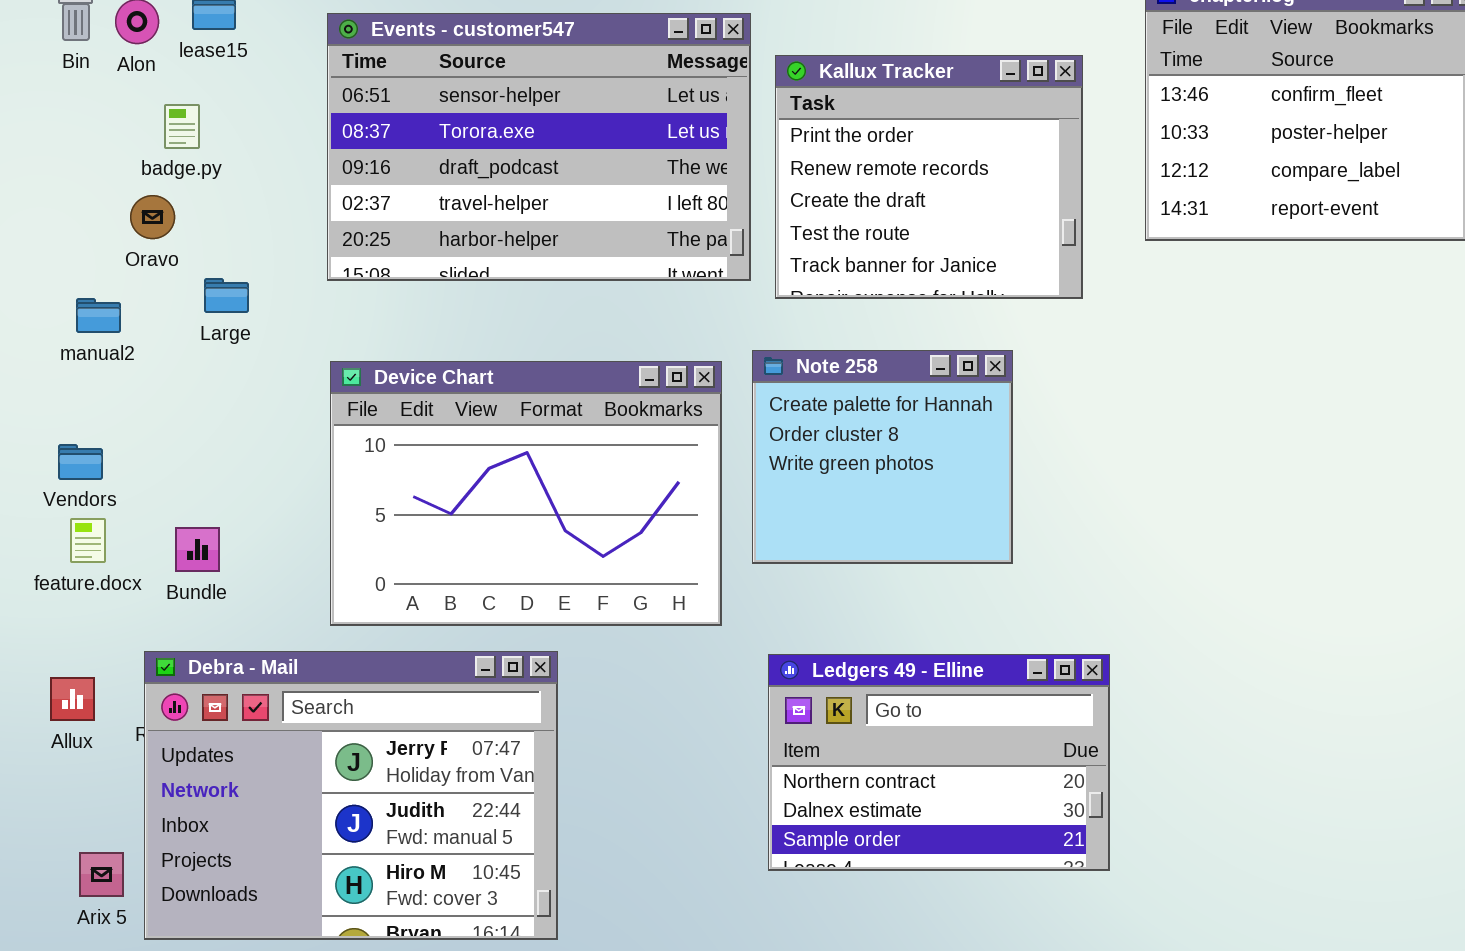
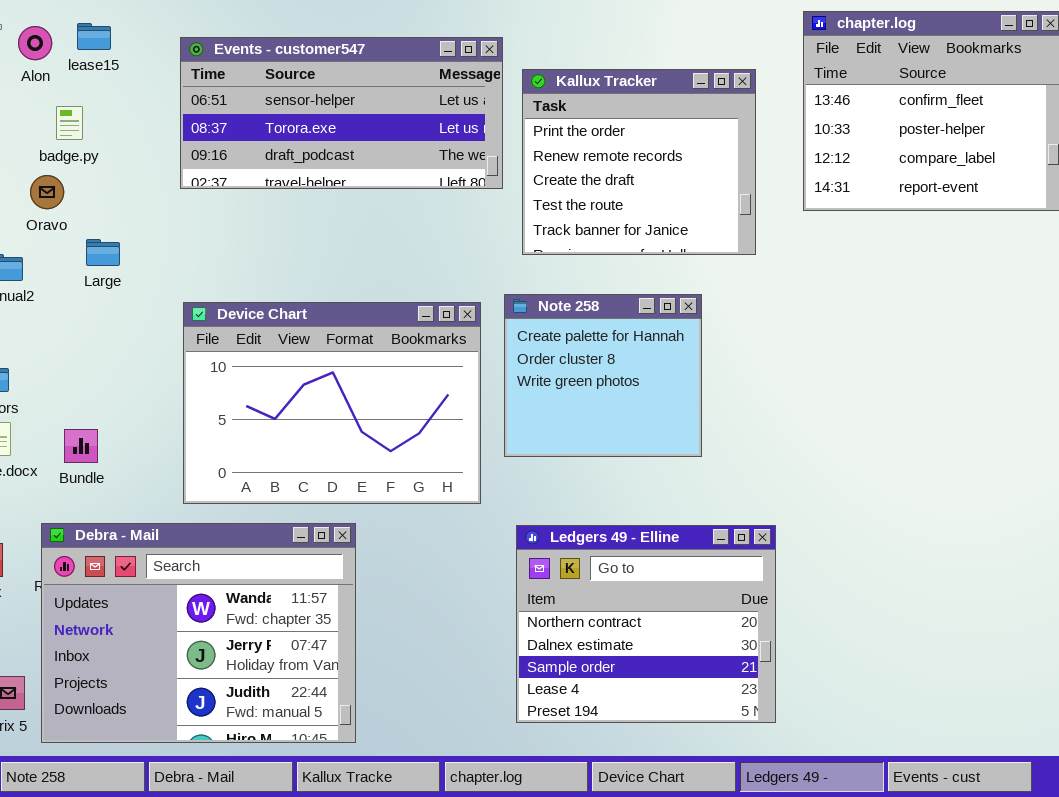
Events - customer547: [327,13,751,281] -> [180,37,503,189], resized
Debra - Mail: [144,651,558,940] -> [41,523,356,743], scrolled up 1 row
Ledgers 49 - Elline: [768,654,1110,871] -> [516,525,776,723], resized

